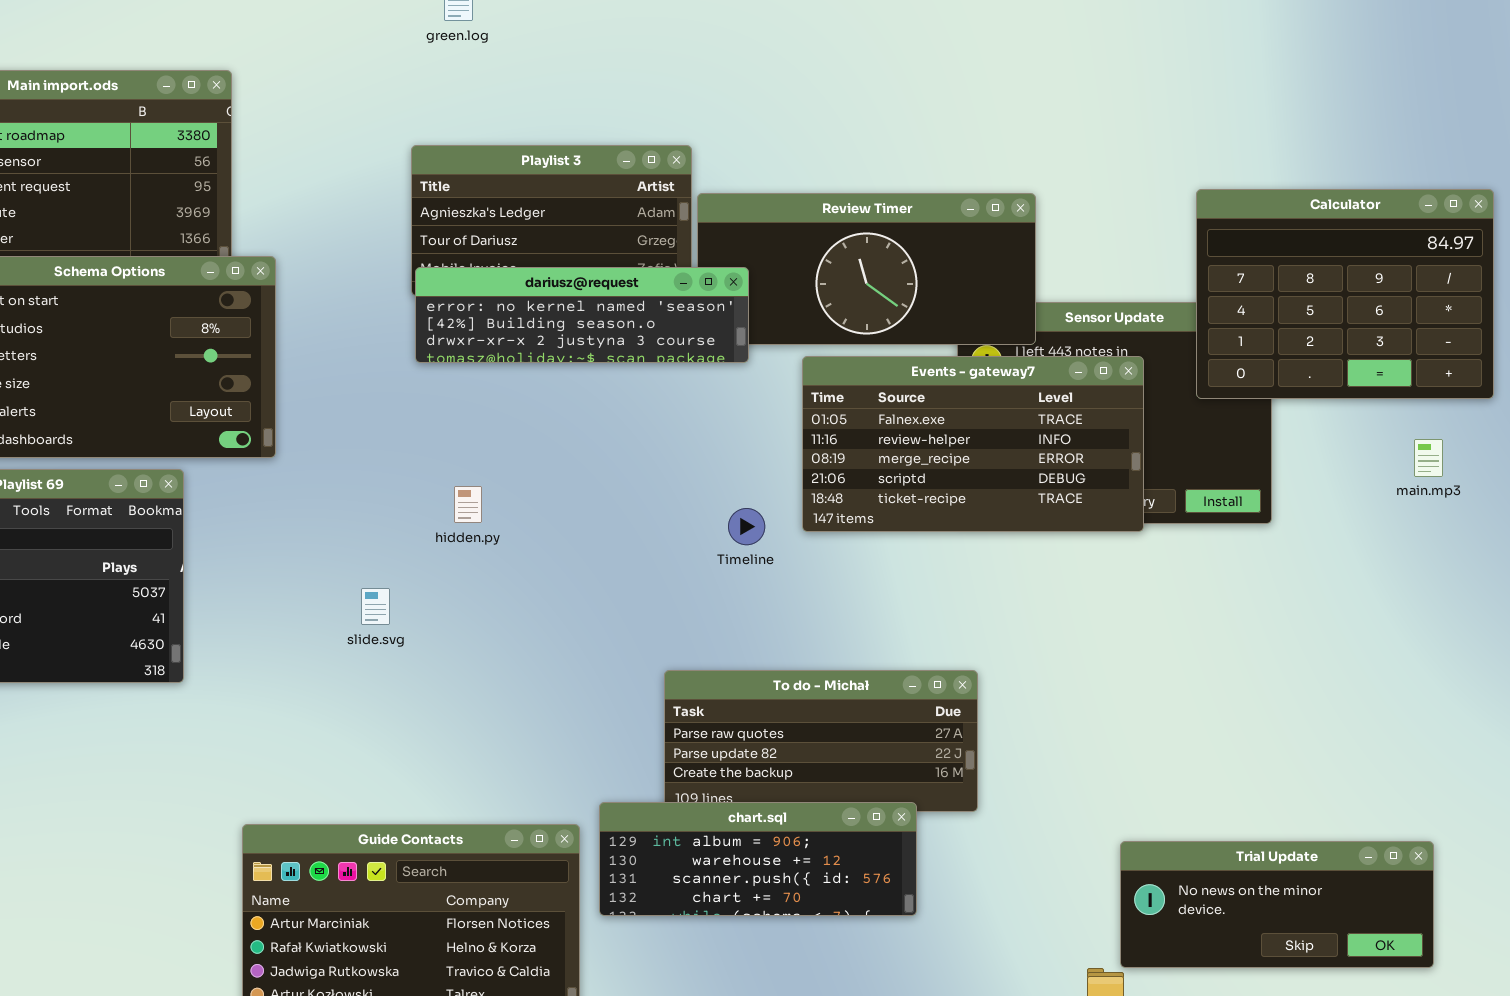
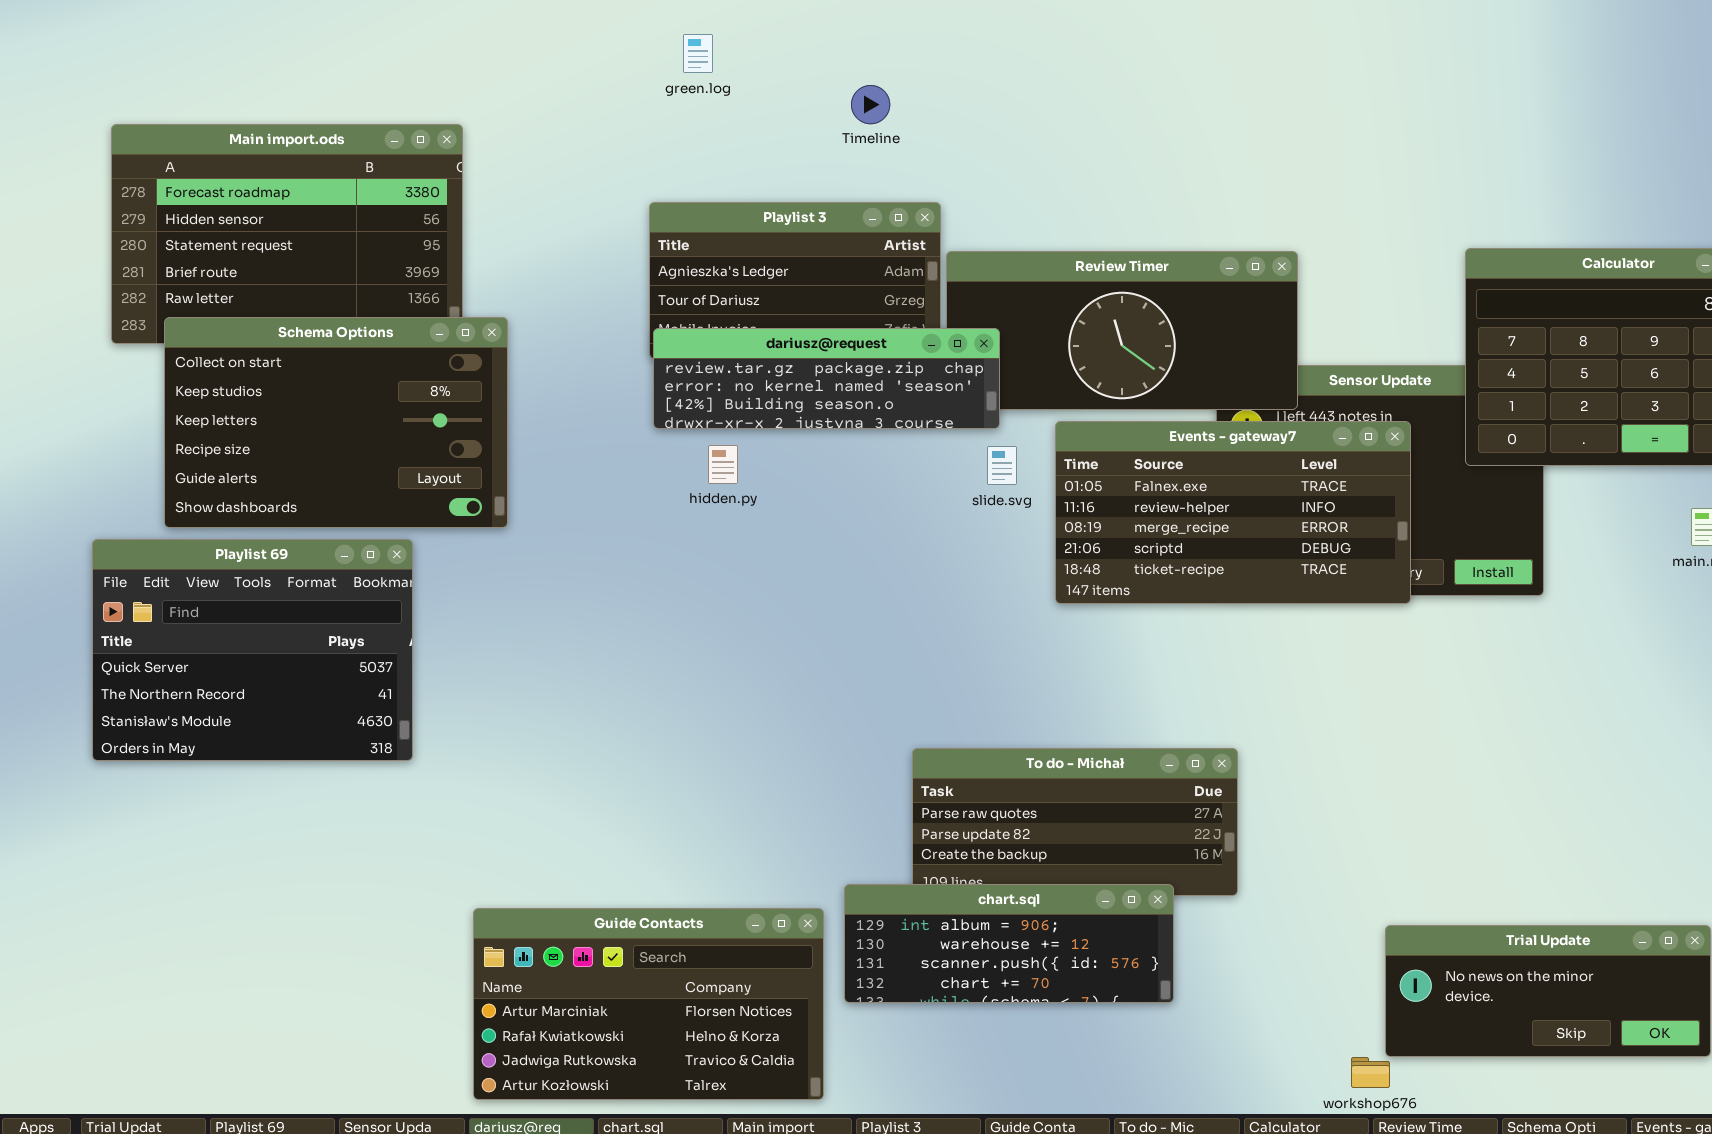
dariusz@request: [415,267,749,363] -> [653,328,1000,429], scrolled up 1 row
hidden.py: [454,486,482,523] -> [708,445,738,484], moved
Timeline: [728,508,765,545] -> [851,85,890,124], moved
slide.svg: [361,588,390,625] -> [987,446,1017,485], moved

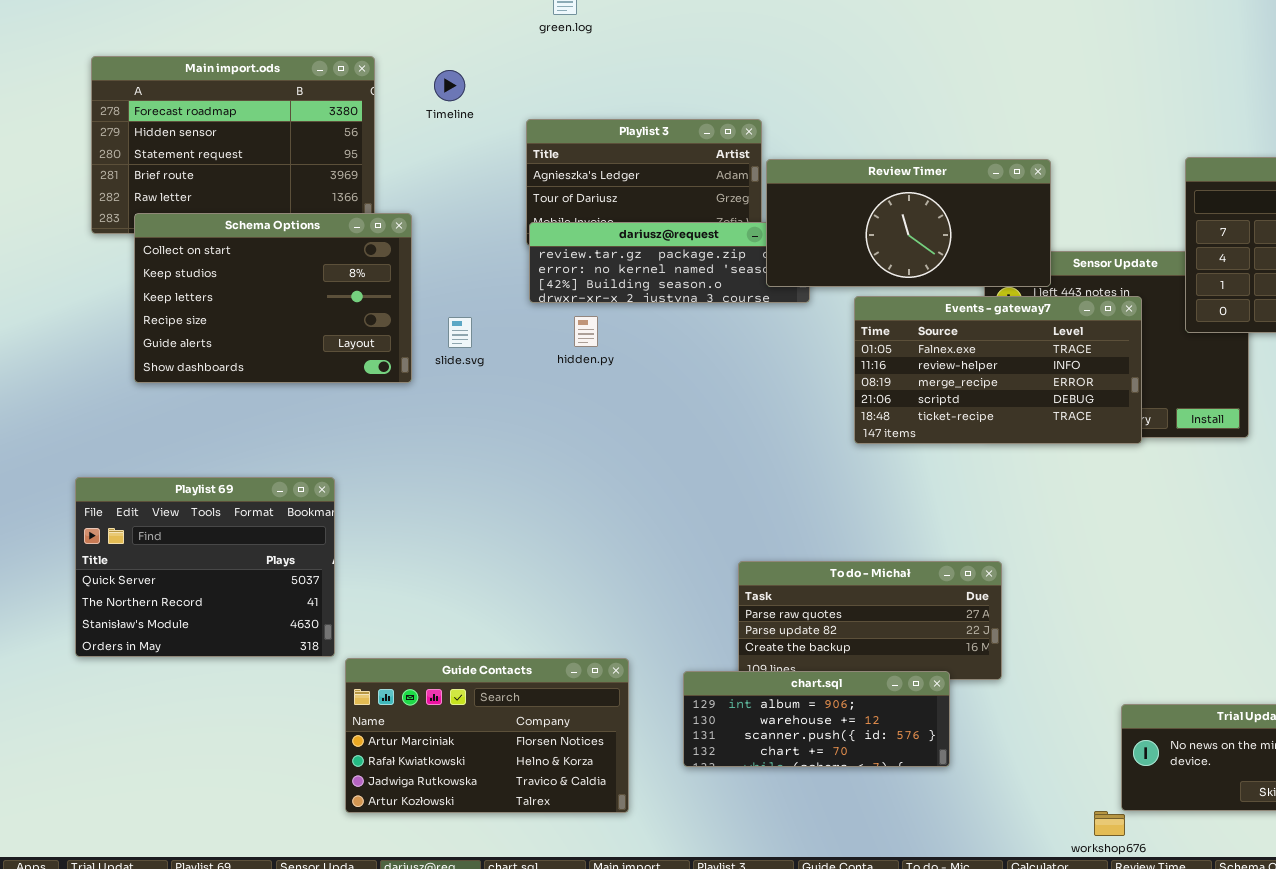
Timeline: [851,85,890,124] -> [434,70,465,101], moved
Review Timer: [946,251,1298,410] -> [766,159,1051,287], raised
slide.svg: [987,446,1017,485] -> [448,317,472,348], moved
Playlist 69: [92,539,413,761] -> [75,477,335,657], moved
Guide Contacts: [473,908,824,1100] -> [345,658,629,813], moved

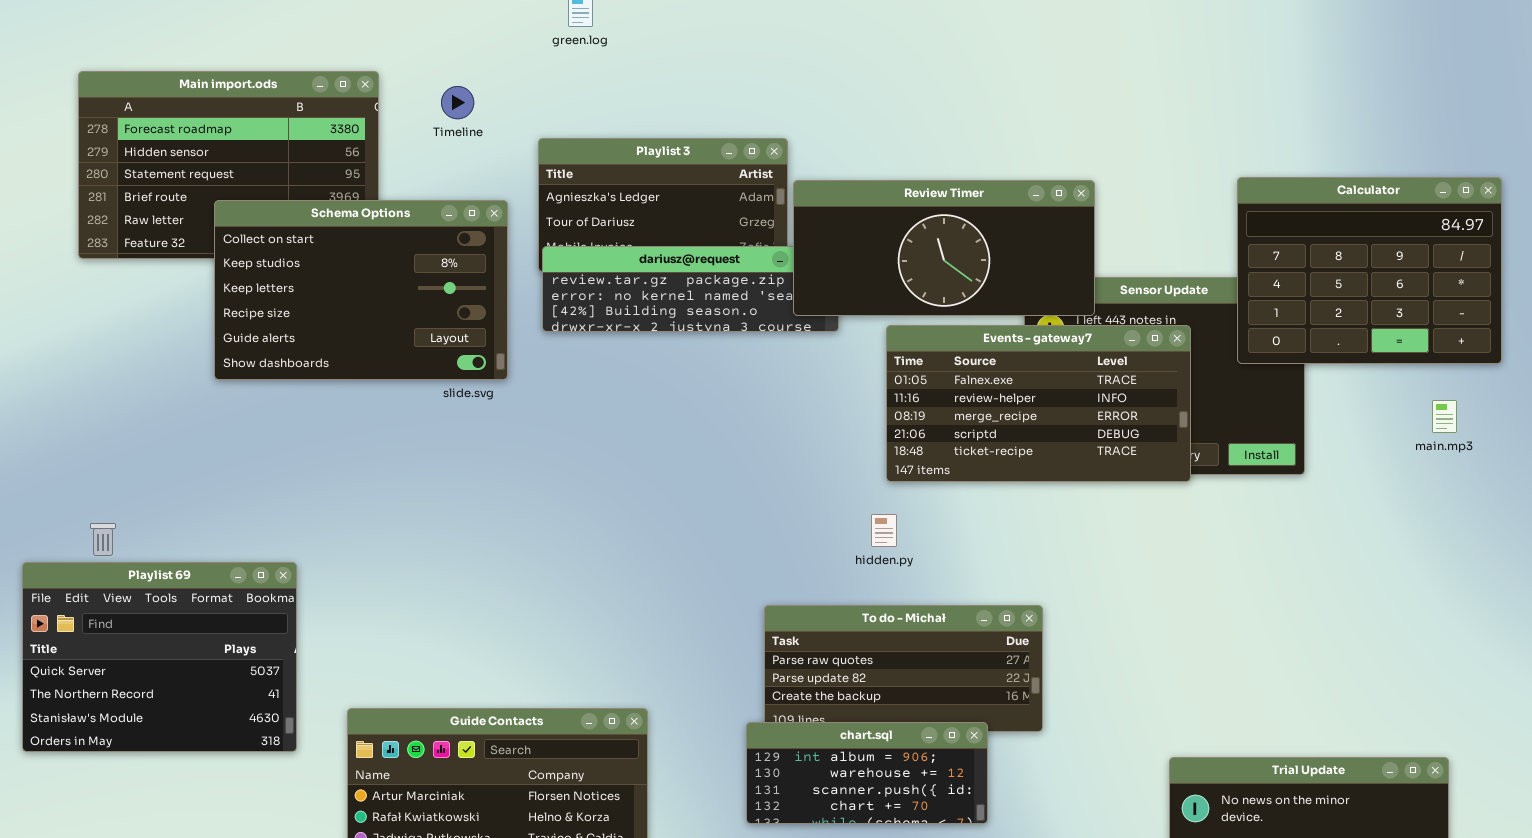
Schema Options: [134,213,412,383] -> [214,200,508,380], moved
hidden.py: [574,316,598,347] -> [871,514,897,547], moved
Playlist 69: [75,477,335,657] -> [22,562,297,752], moved
chart.sql: [683,671,950,767] -> [746,722,988,824], resized

